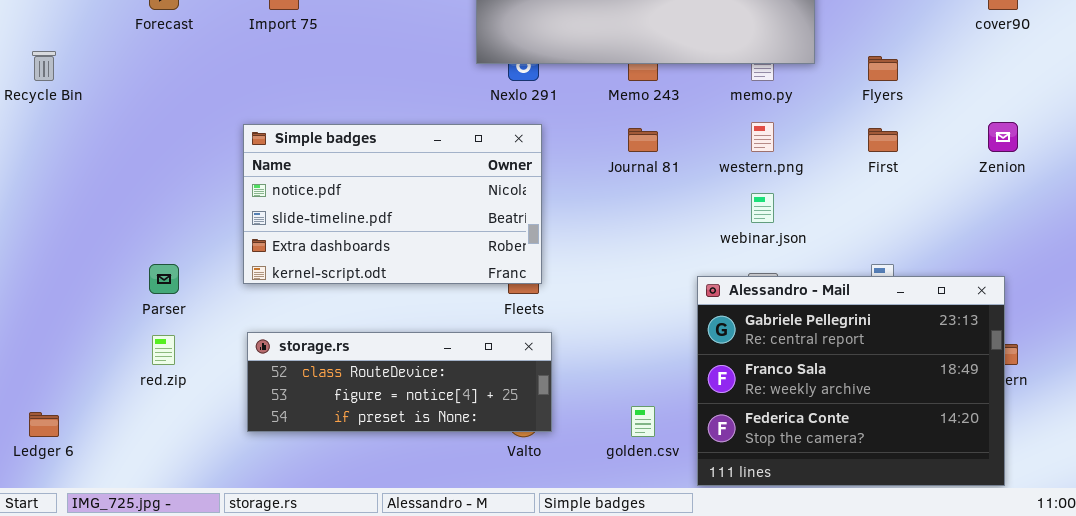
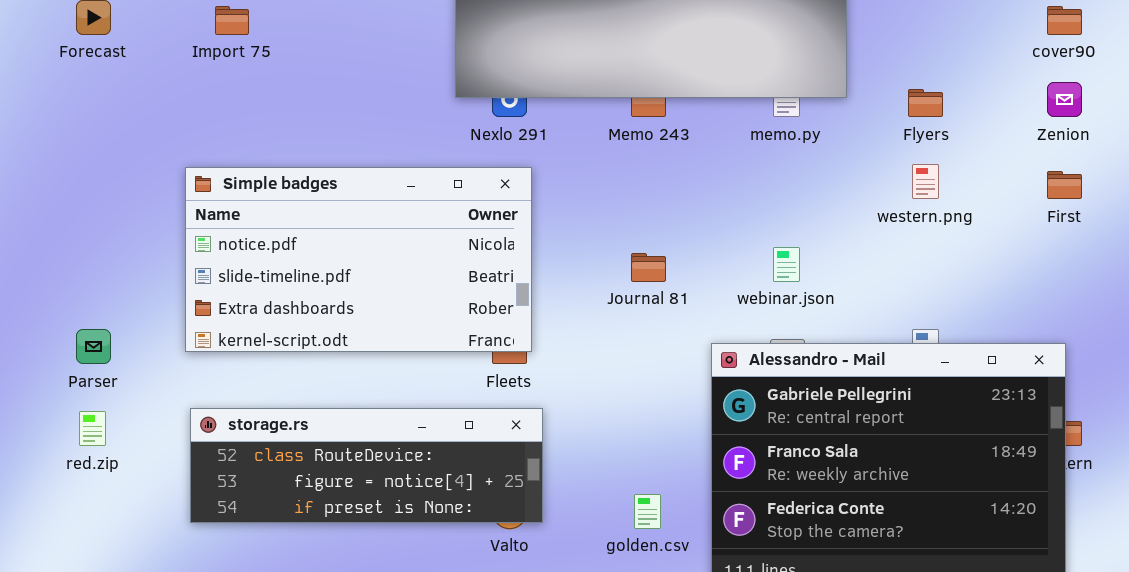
western.png: [751,122,774,152] -> [912,164,939,199], moved
Zenion: [988,122,1018,152] -> [1047,82,1082,117], moved
Journal 81: [628,128,658,152] -> [631,253,666,282], moved
First: [868,128,898,152] -> [1047,171,1082,199], moved

